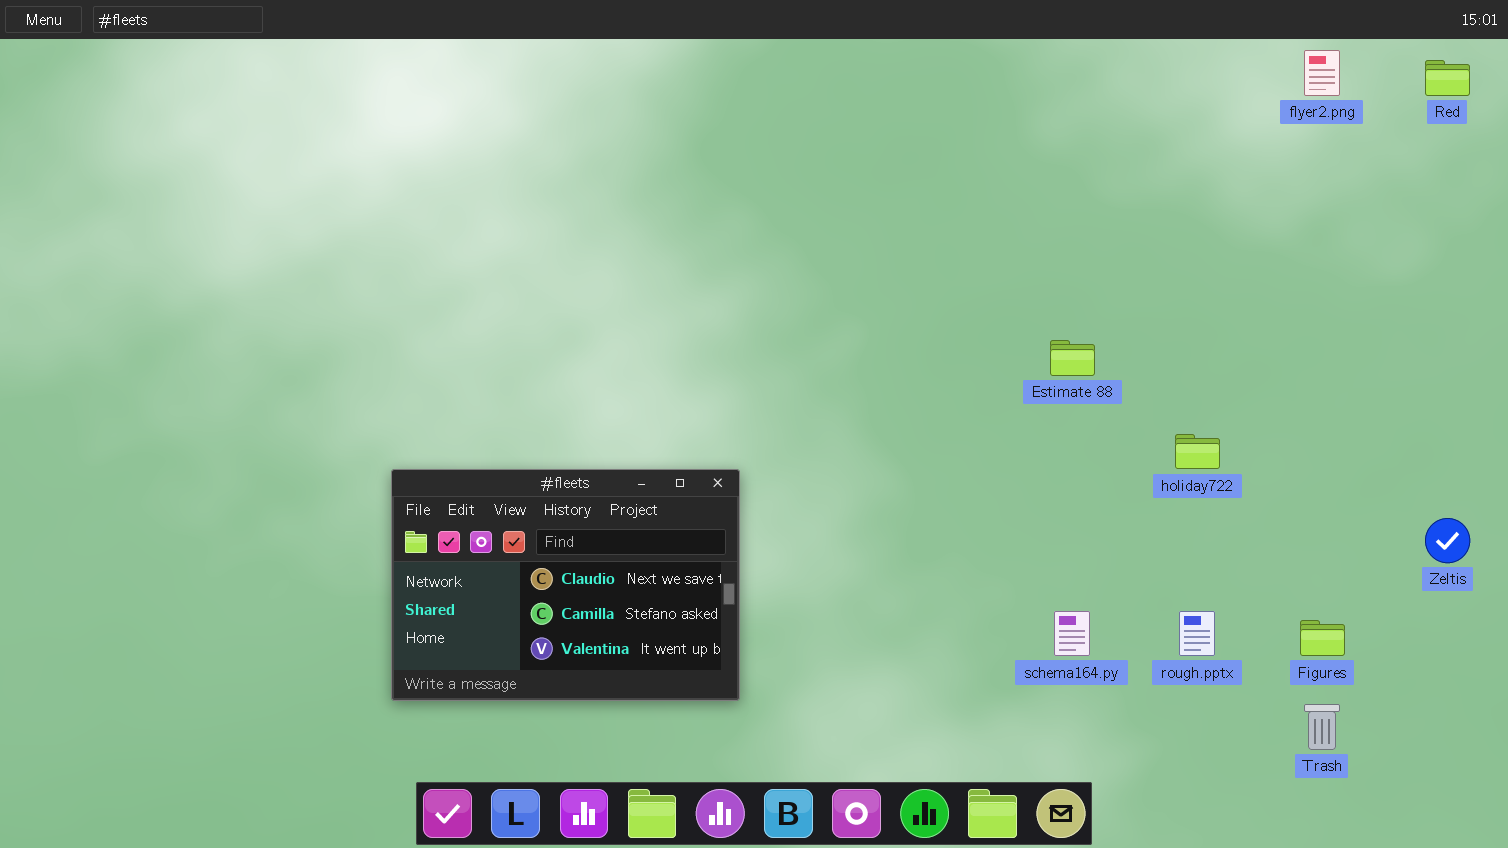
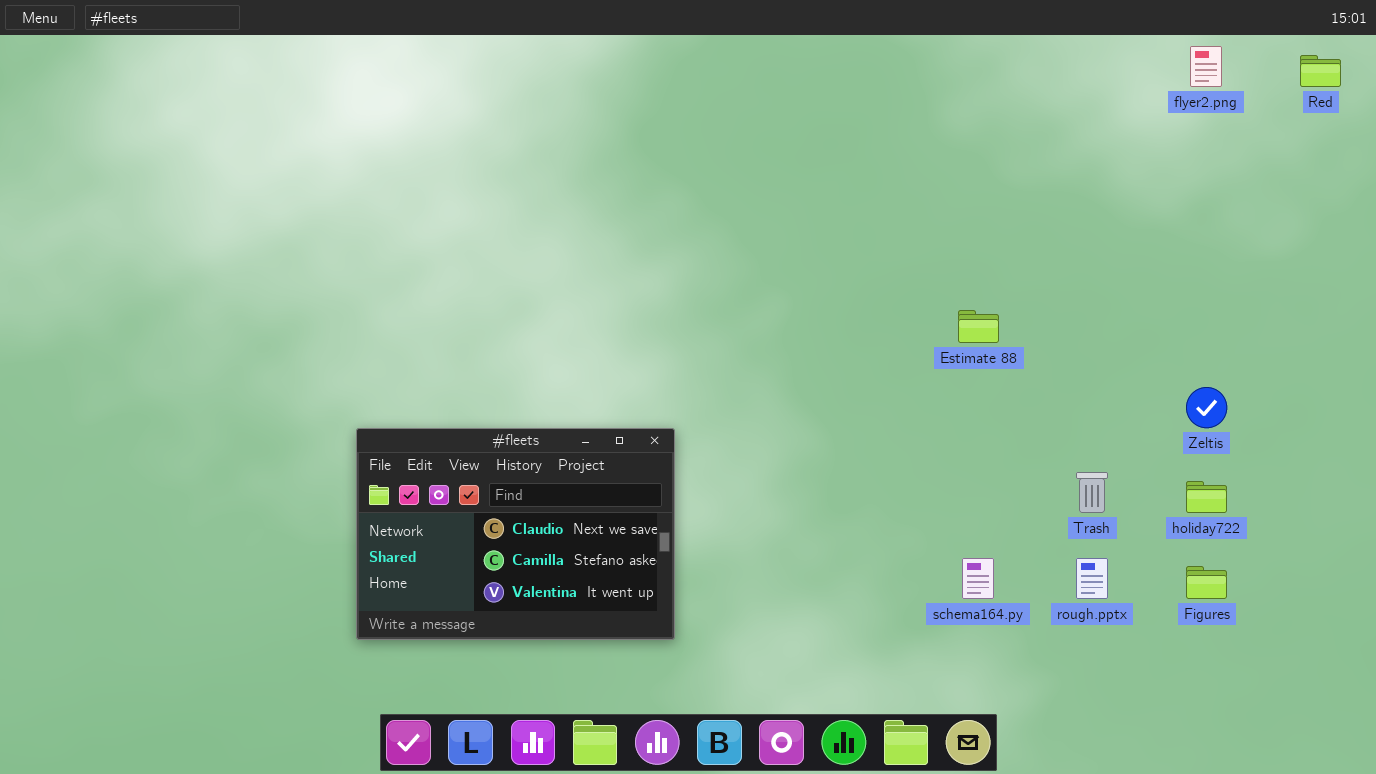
holiday722: [1175,434,1220,469] -> [1186,481,1227,513], moved
Zeltis: [1425,518,1470,563] -> [1186,387,1227,428], moved
Trash: [1304,704,1340,750] -> [1076,472,1108,513], moved

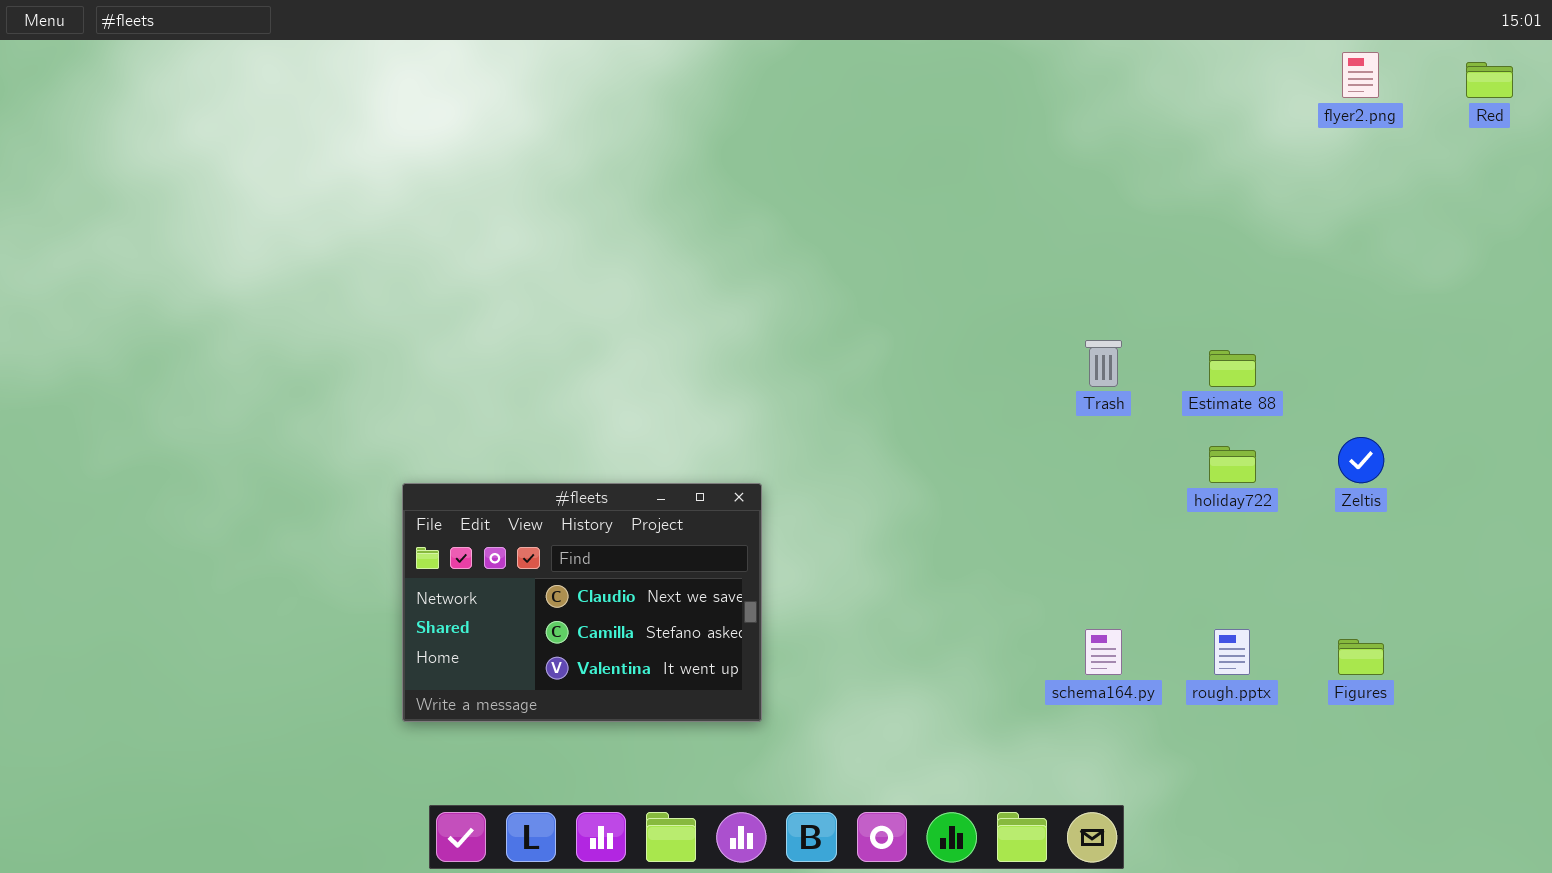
Estimate 88: [958,310,999,343] -> [1209,350,1256,387], moved
Trash: [1076,472,1108,513] -> [1085,340,1122,387], moved
holiday722: [1186,481,1227,513] -> [1209,446,1256,483], moved

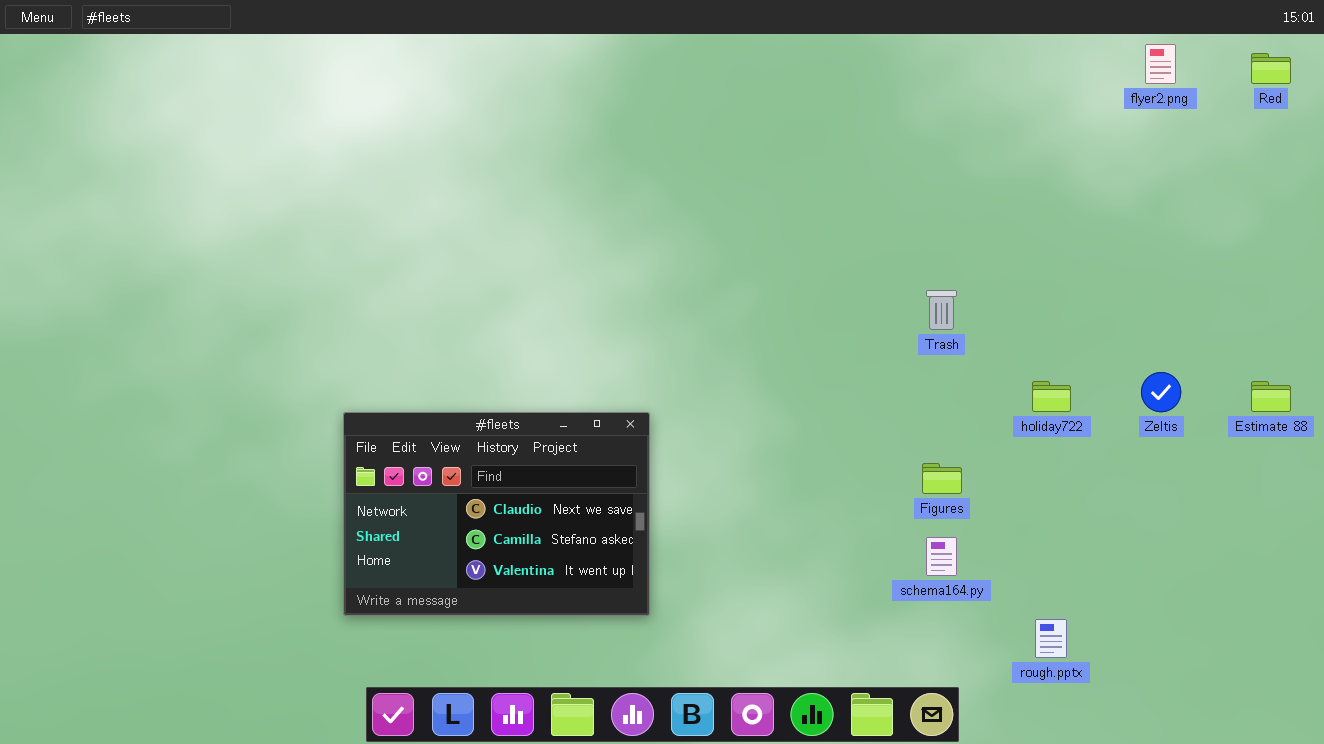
Estimate 88: [1209,350,1256,387] -> [1251,381,1291,412], moved
rough.pptx: [1214,629,1250,675] -> [1035,619,1067,658], moved
Figures: [1338,639,1384,675] -> [922,463,962,494], moved

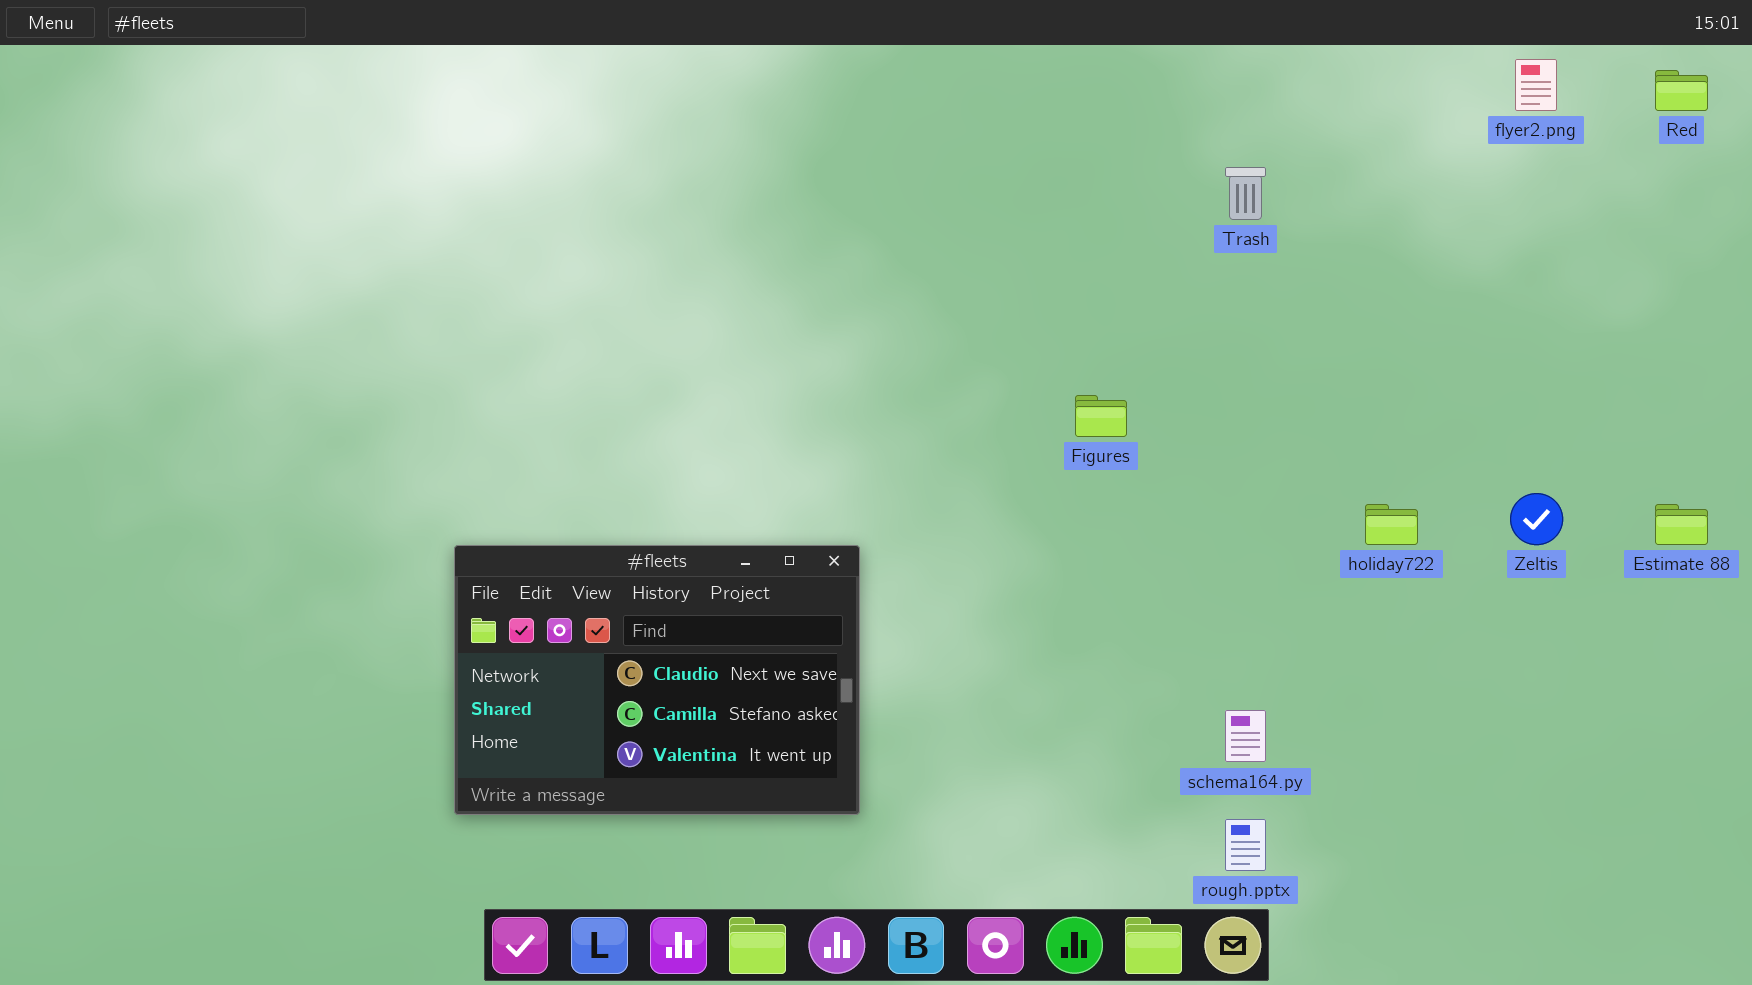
Trash: [926,290,957,330] -> [1225,167,1266,220], moved
Figures: [922,463,962,494] -> [1075,395,1127,437], moved
rough.pptx: [1035,619,1067,658] -> [1225,819,1266,871], moved

